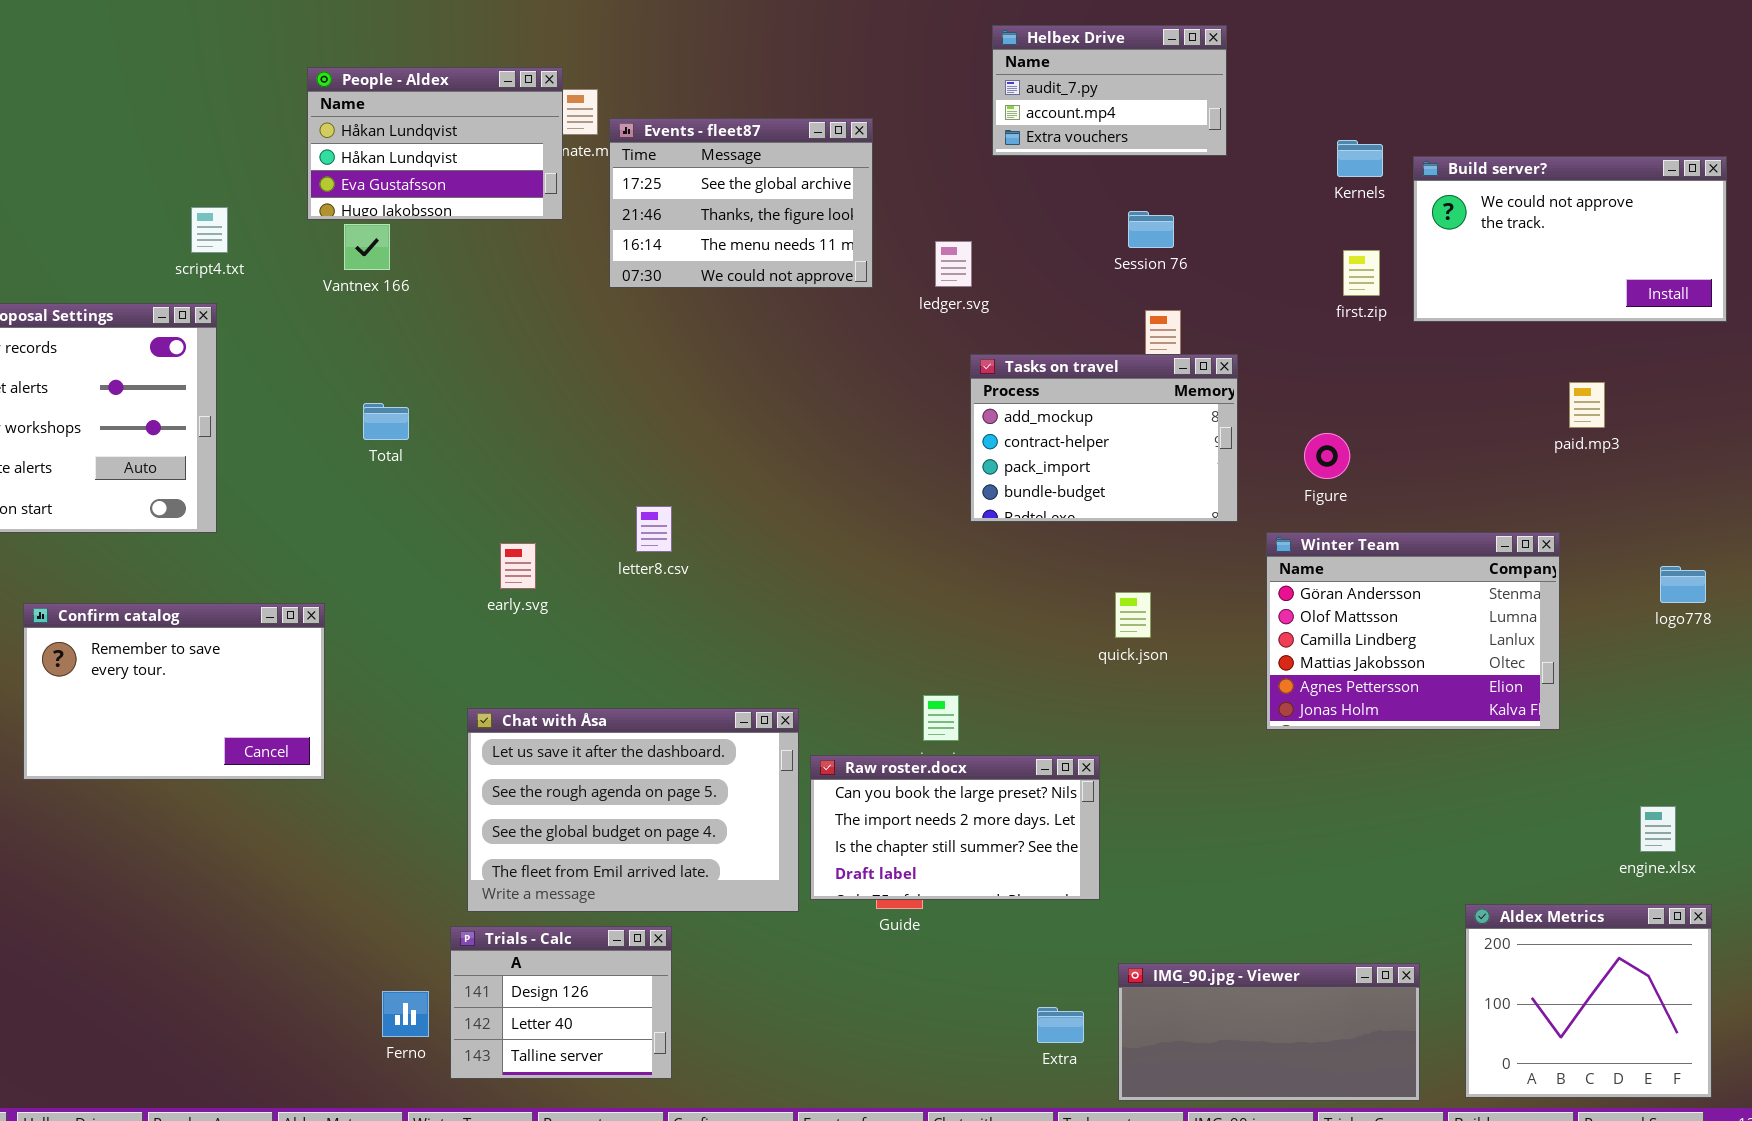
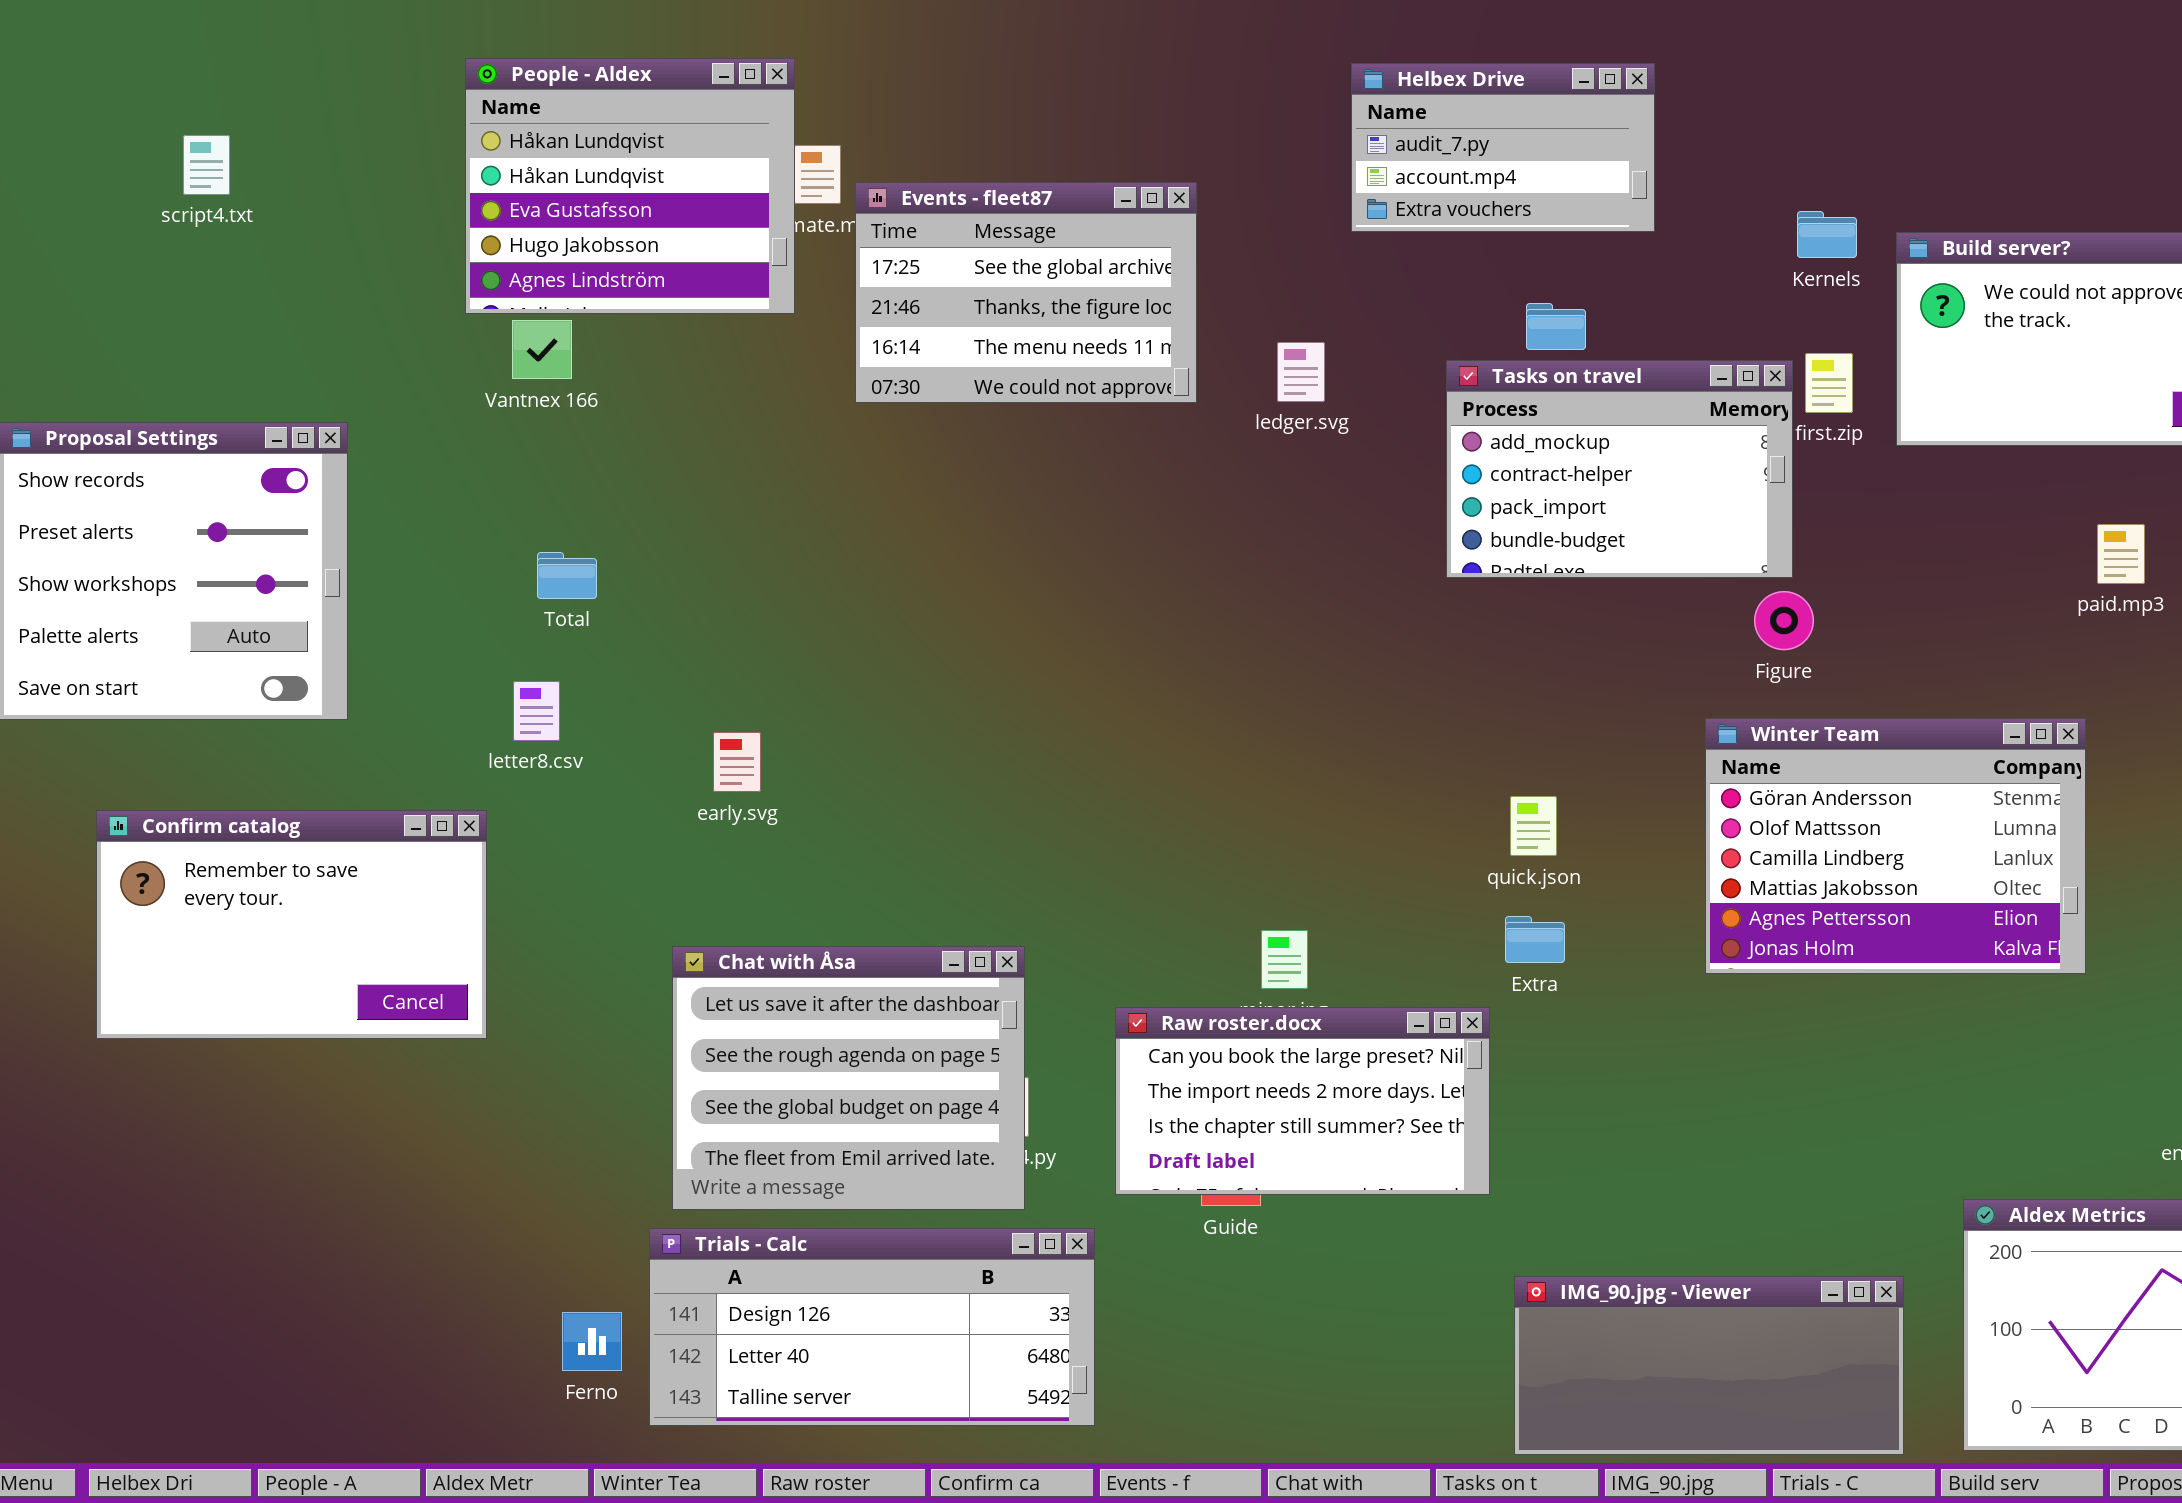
People - Aldex: [307,67,563,220] -> [465,58,795,314], resized
script4.txt: [191,207,228,253] -> [183,135,230,195], moved
Tasks on travel: [970,354,1238,522] -> [1446,360,1793,578], moved
letter8.csv: [636,506,672,552] -> [513,681,560,741], moved
Chat with Åsa: [467,708,799,912] -> [672,946,1025,1210], resized
Trials - Calc: [450,926,672,1079] -> [649,1228,1095,1426], resized
Extra: [1037,1007,1084,1043] -> [1505,916,1565,963], moved

